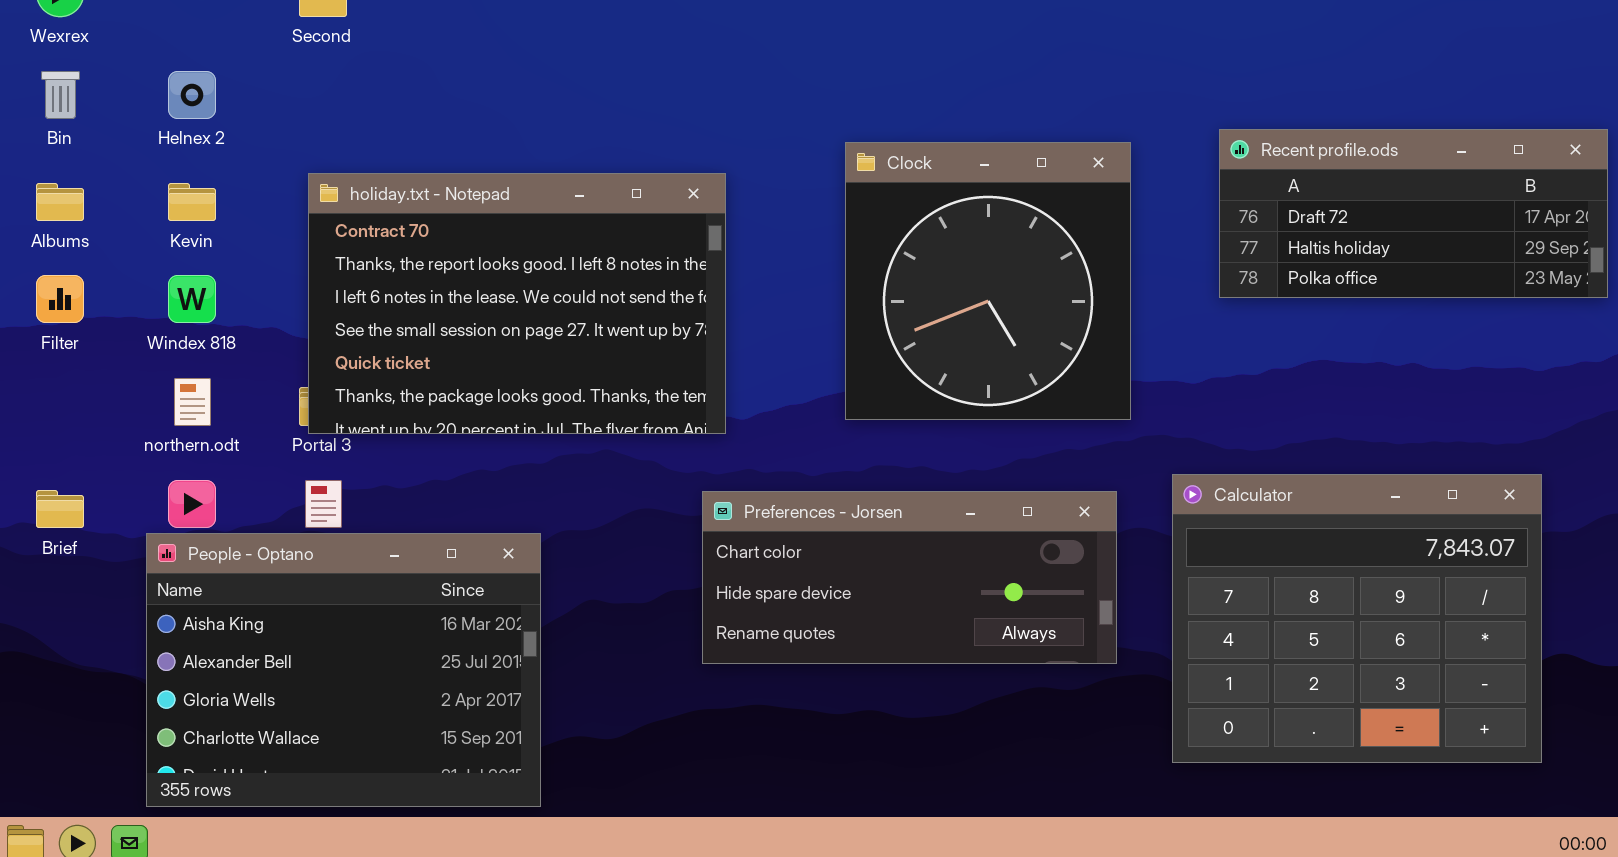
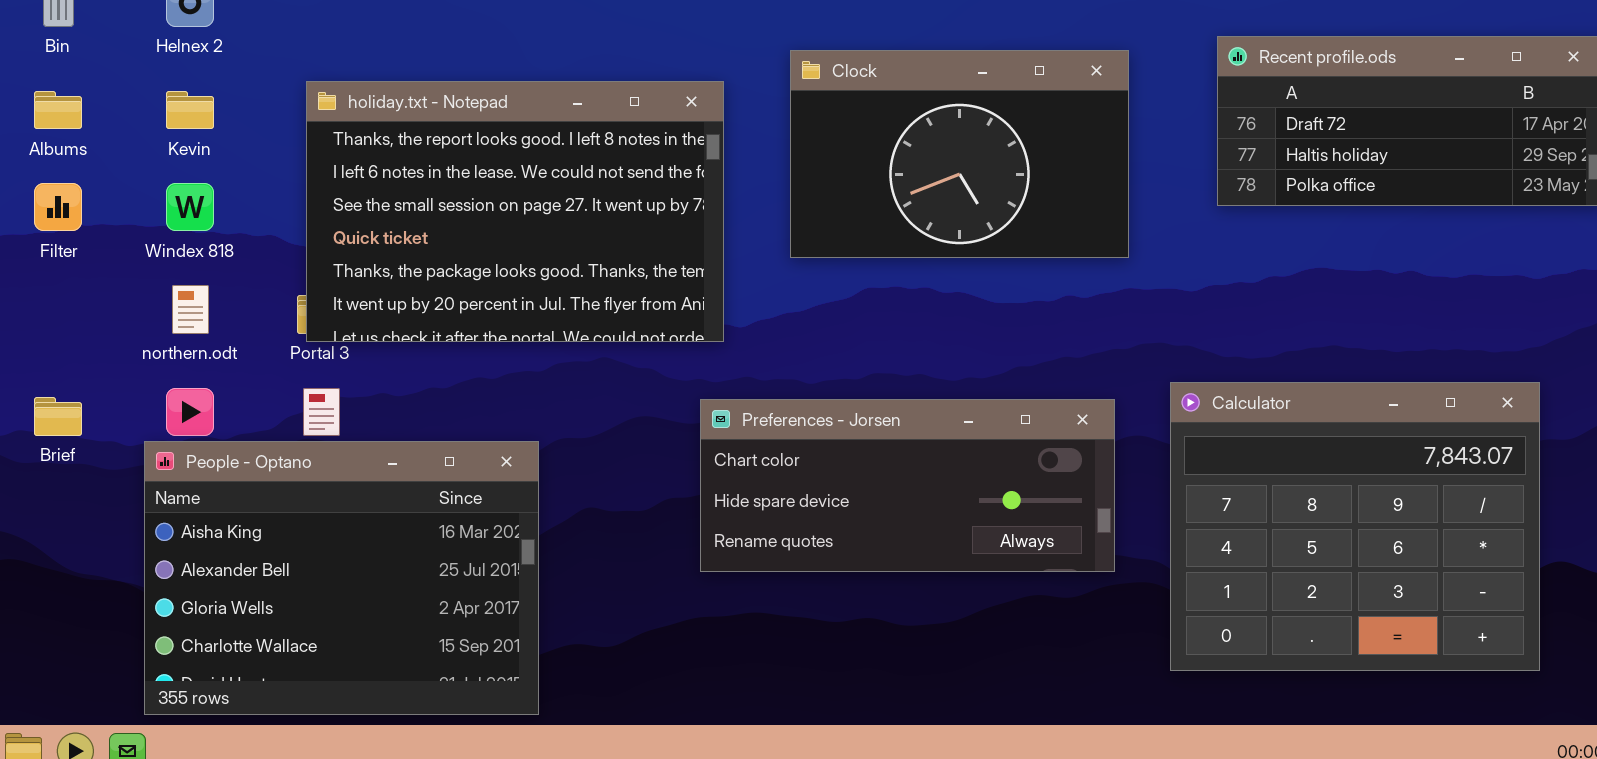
Clock: [845,142,1131,420] -> [790,50,1129,258], resized
holiday.txt - Notepad: [308,173,726,434] -> [306,81,724,342], scrolled down 1 row

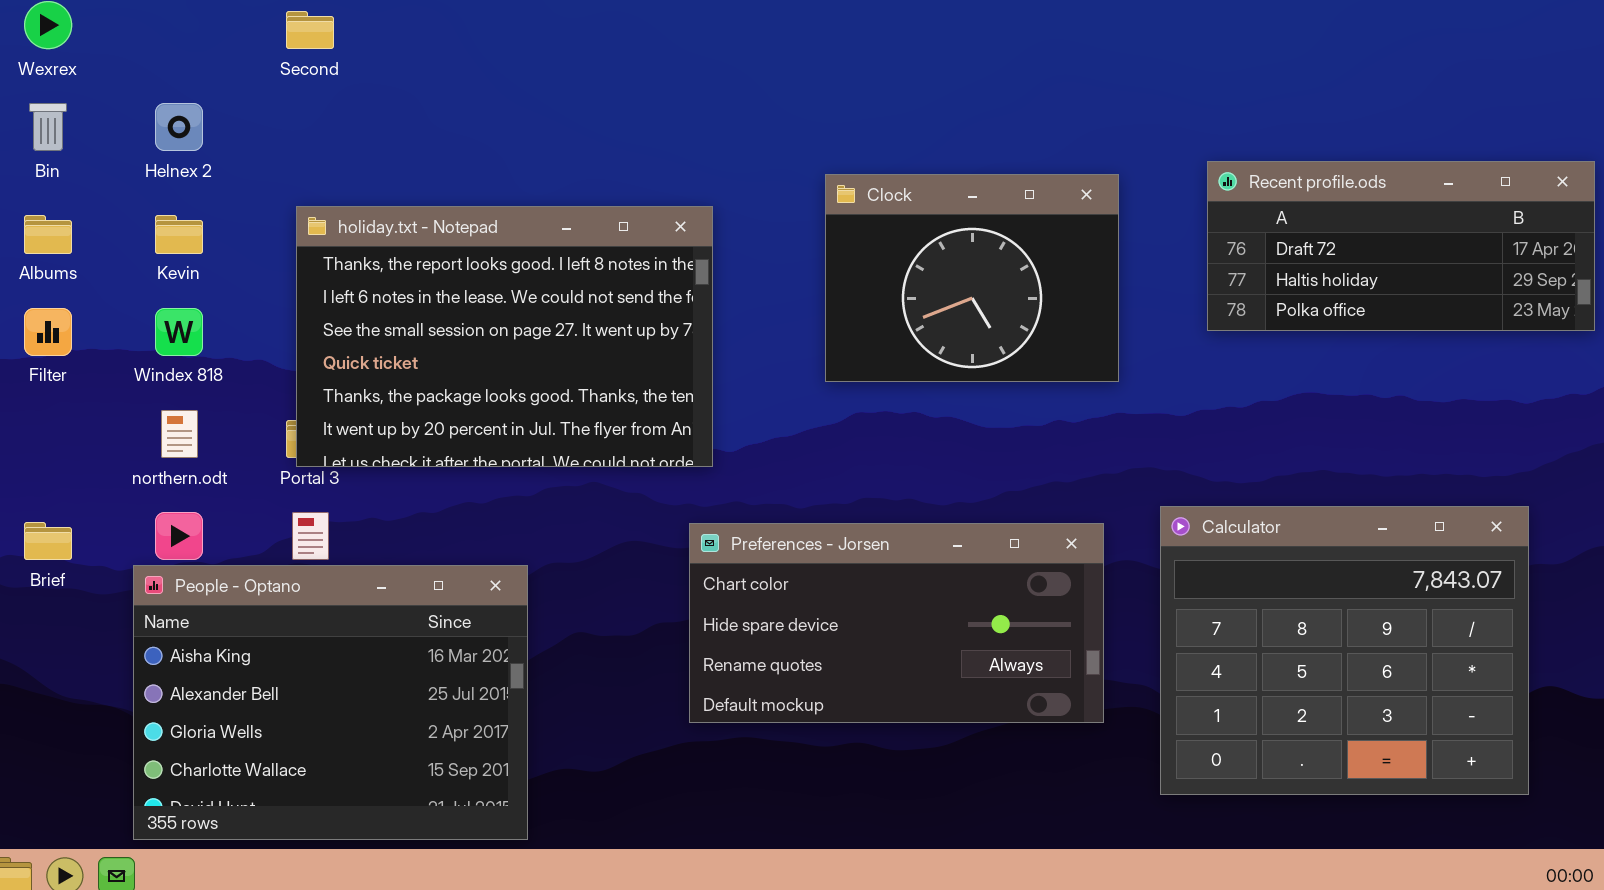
Clock: [790,50,1129,258] -> [825,174,1119,382], resized
Preferences - Jorsen: [700,399,1115,572] -> [689,523,1104,723], resized

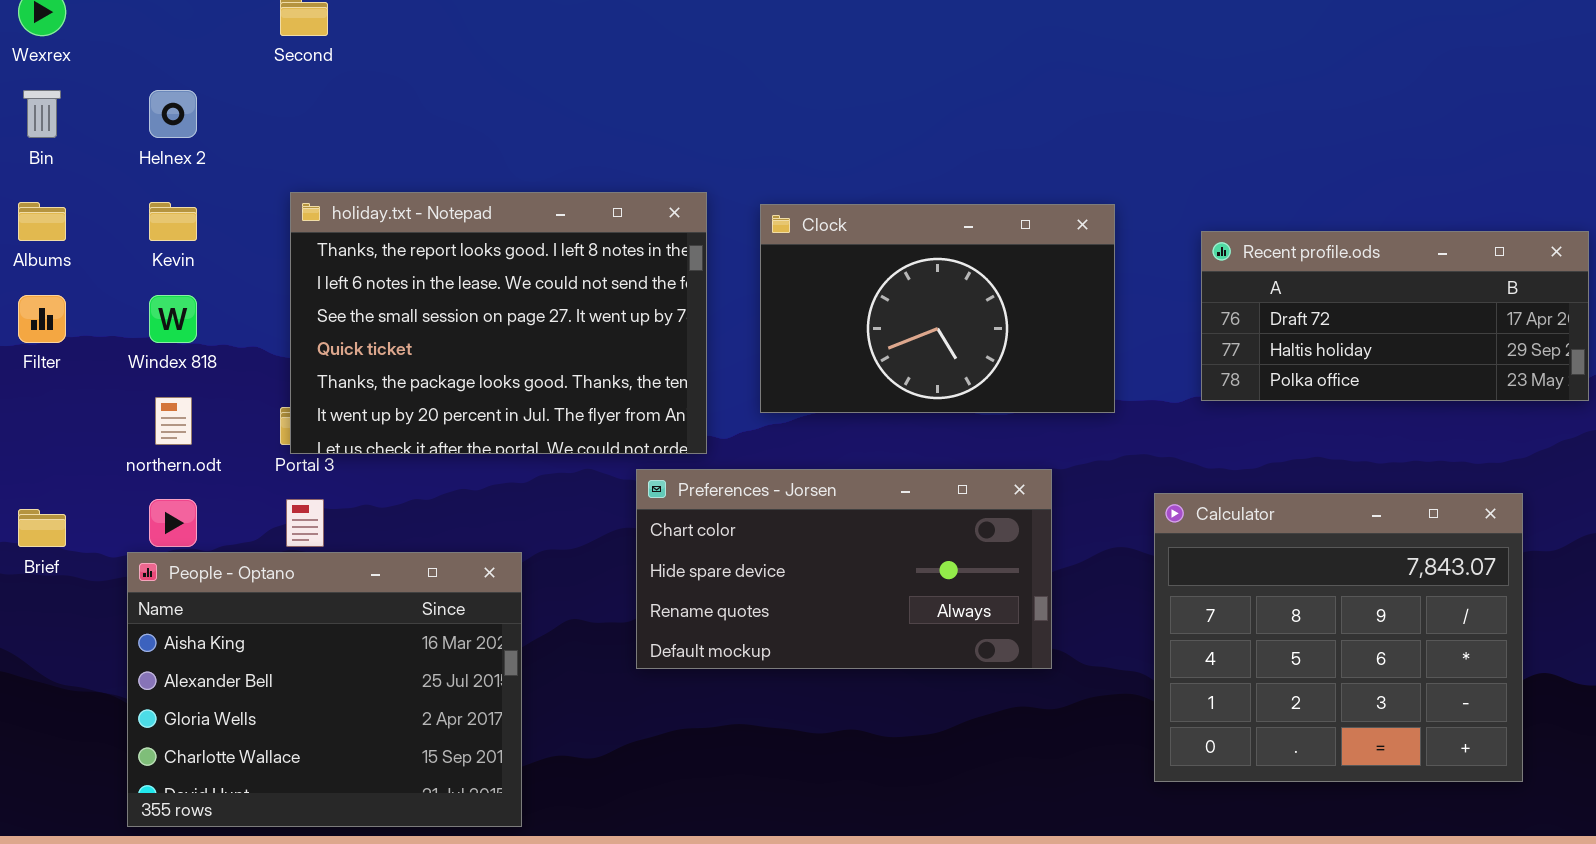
Recent profile.ods: [1207,161,1595,331] -> [1201,231,1589,401], moved
Clock: [825,174,1119,382] -> [760,204,1115,413], moved, resized
Preferences - Jorsen: [689,523,1104,723] -> [636,469,1052,669], moved

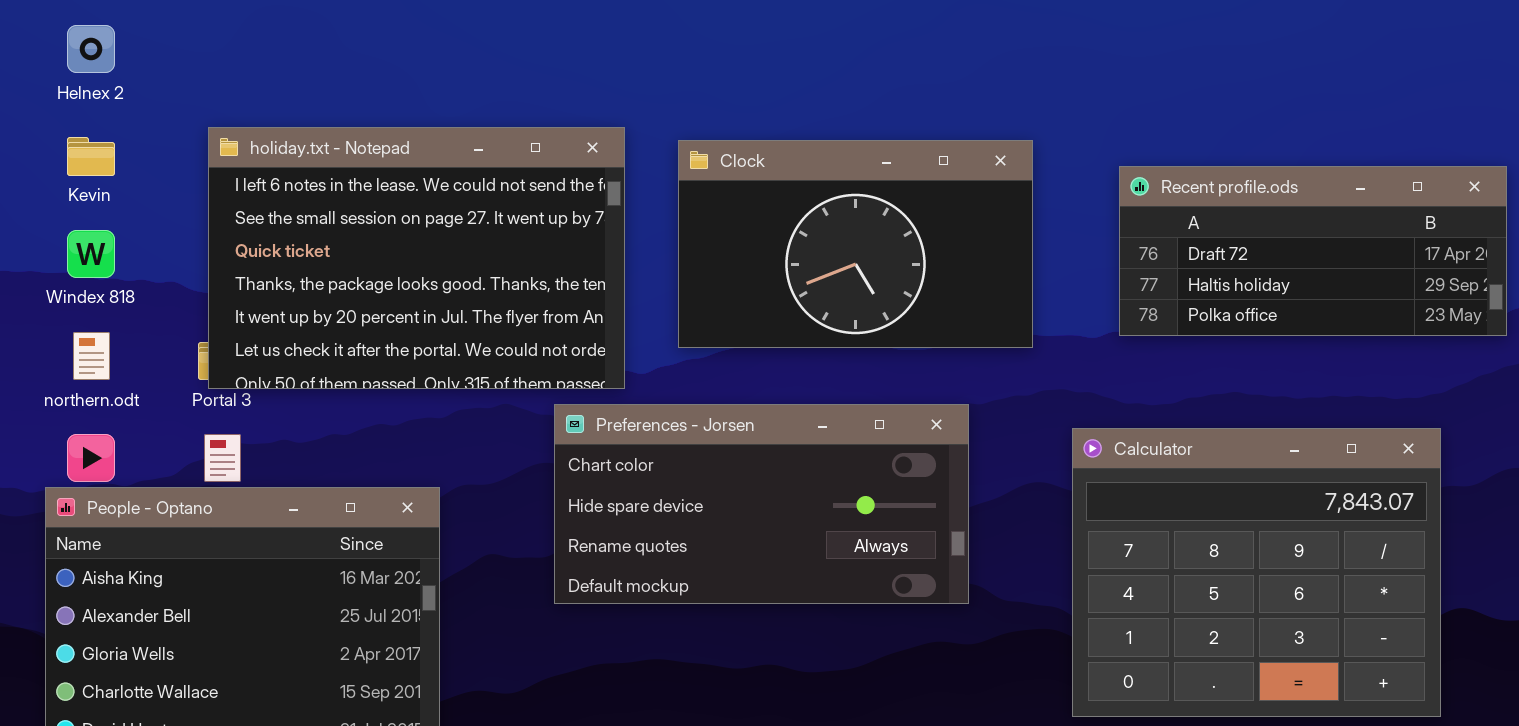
holiday.txt - Notepad: [290,192,707,454] -> [208,127,625,389], scrolled down 1 row

